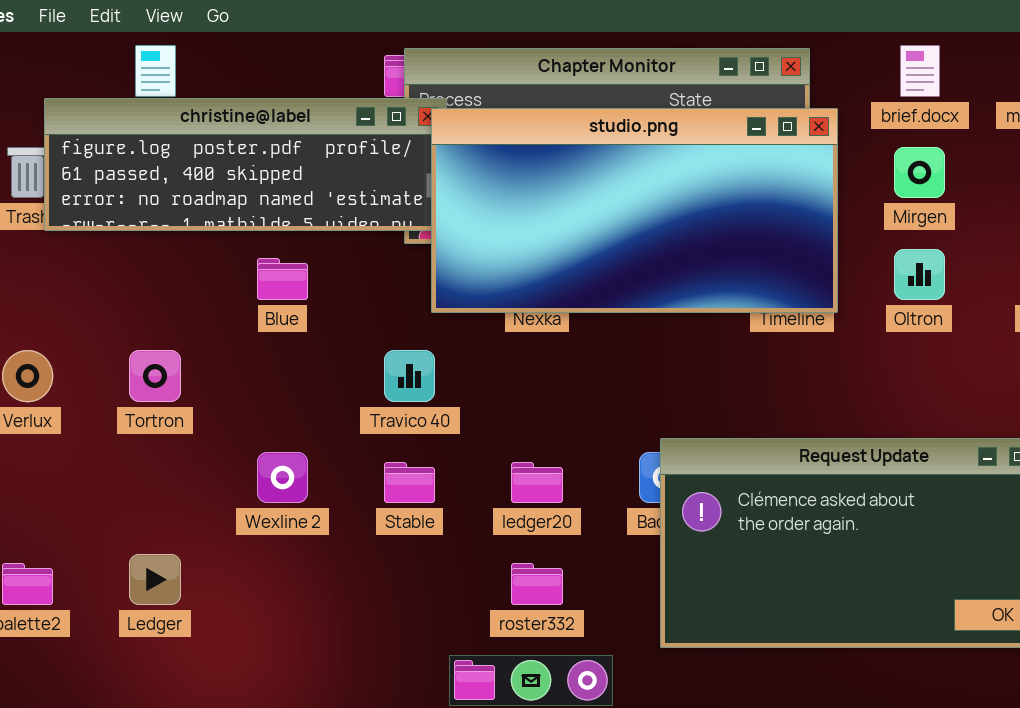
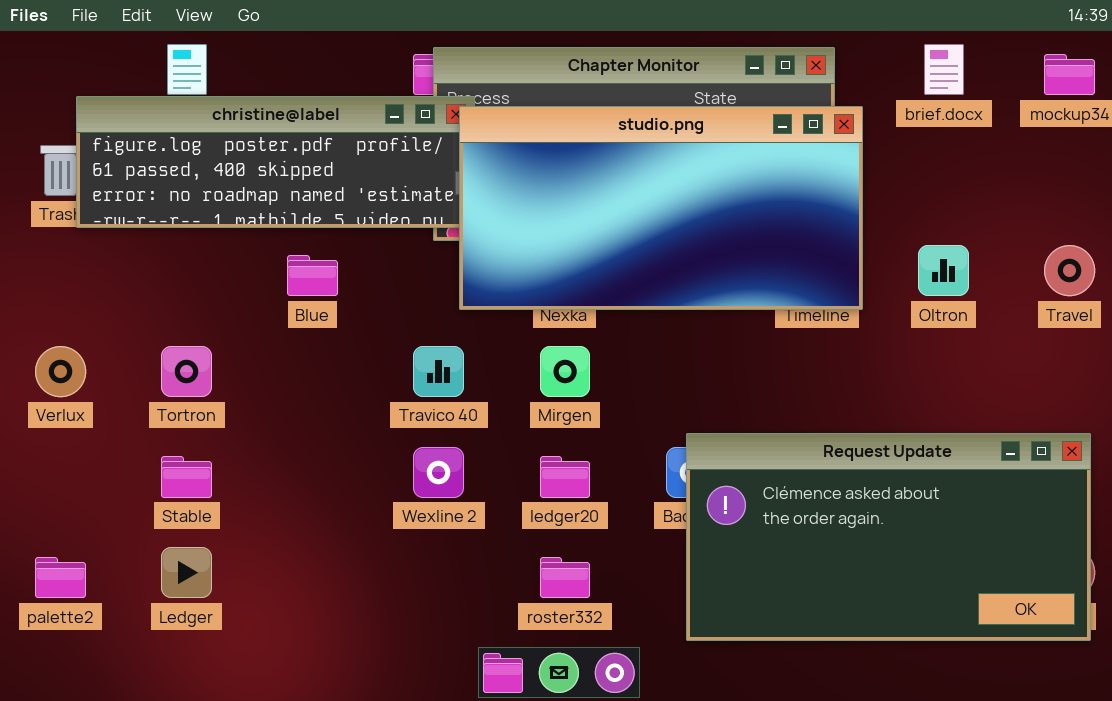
Mirgen: [894,147,945,198] -> [540,346,590,397], moved
Wexline 2: [257,452,308,503] -> [413,447,464,498], moved
Stable: [384,462,435,503] -> [161,456,212,498], moved

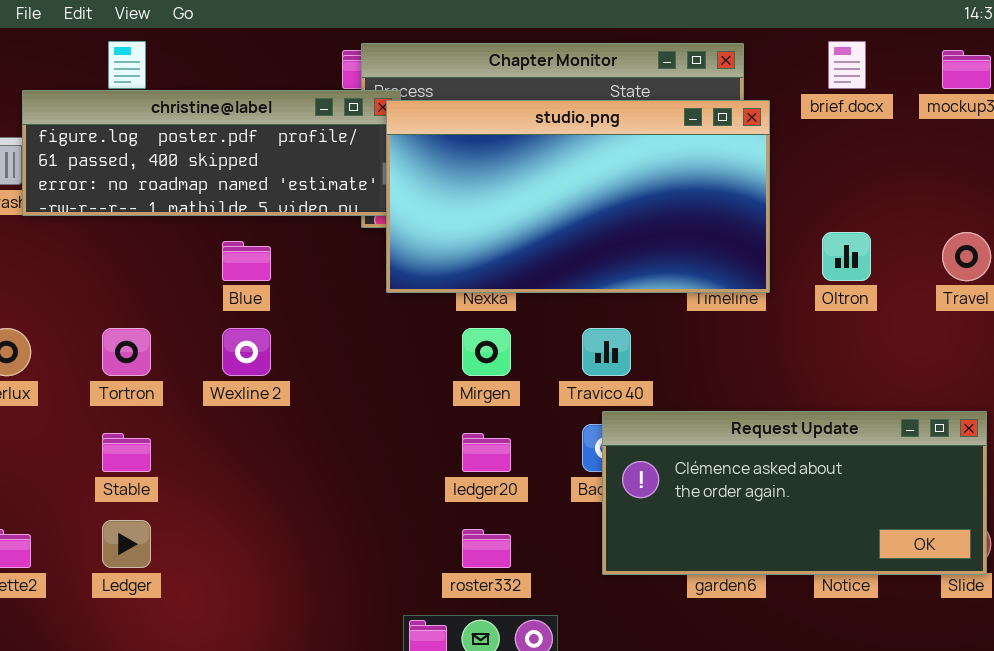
Travico 40: [413,346,464,397] -> [582,328,631,376], moved
Request Update: [686,433,1091,641] -> [602,411,987,575], resized
Wexline 2: [413,447,464,498] -> [222,328,271,376], moved

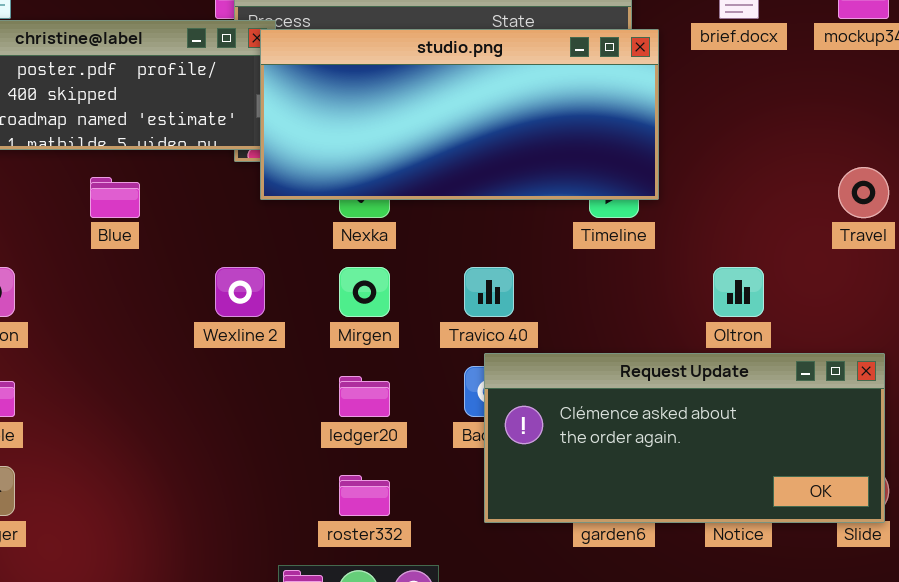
studio.png: [386,100,770,293] -> [260,29,659,200], resized
Oltron: [822,232,871,281] -> [713,267,764,317], moved
Wexline 2: [222,328,271,376] -> [215,267,265,317], moved

